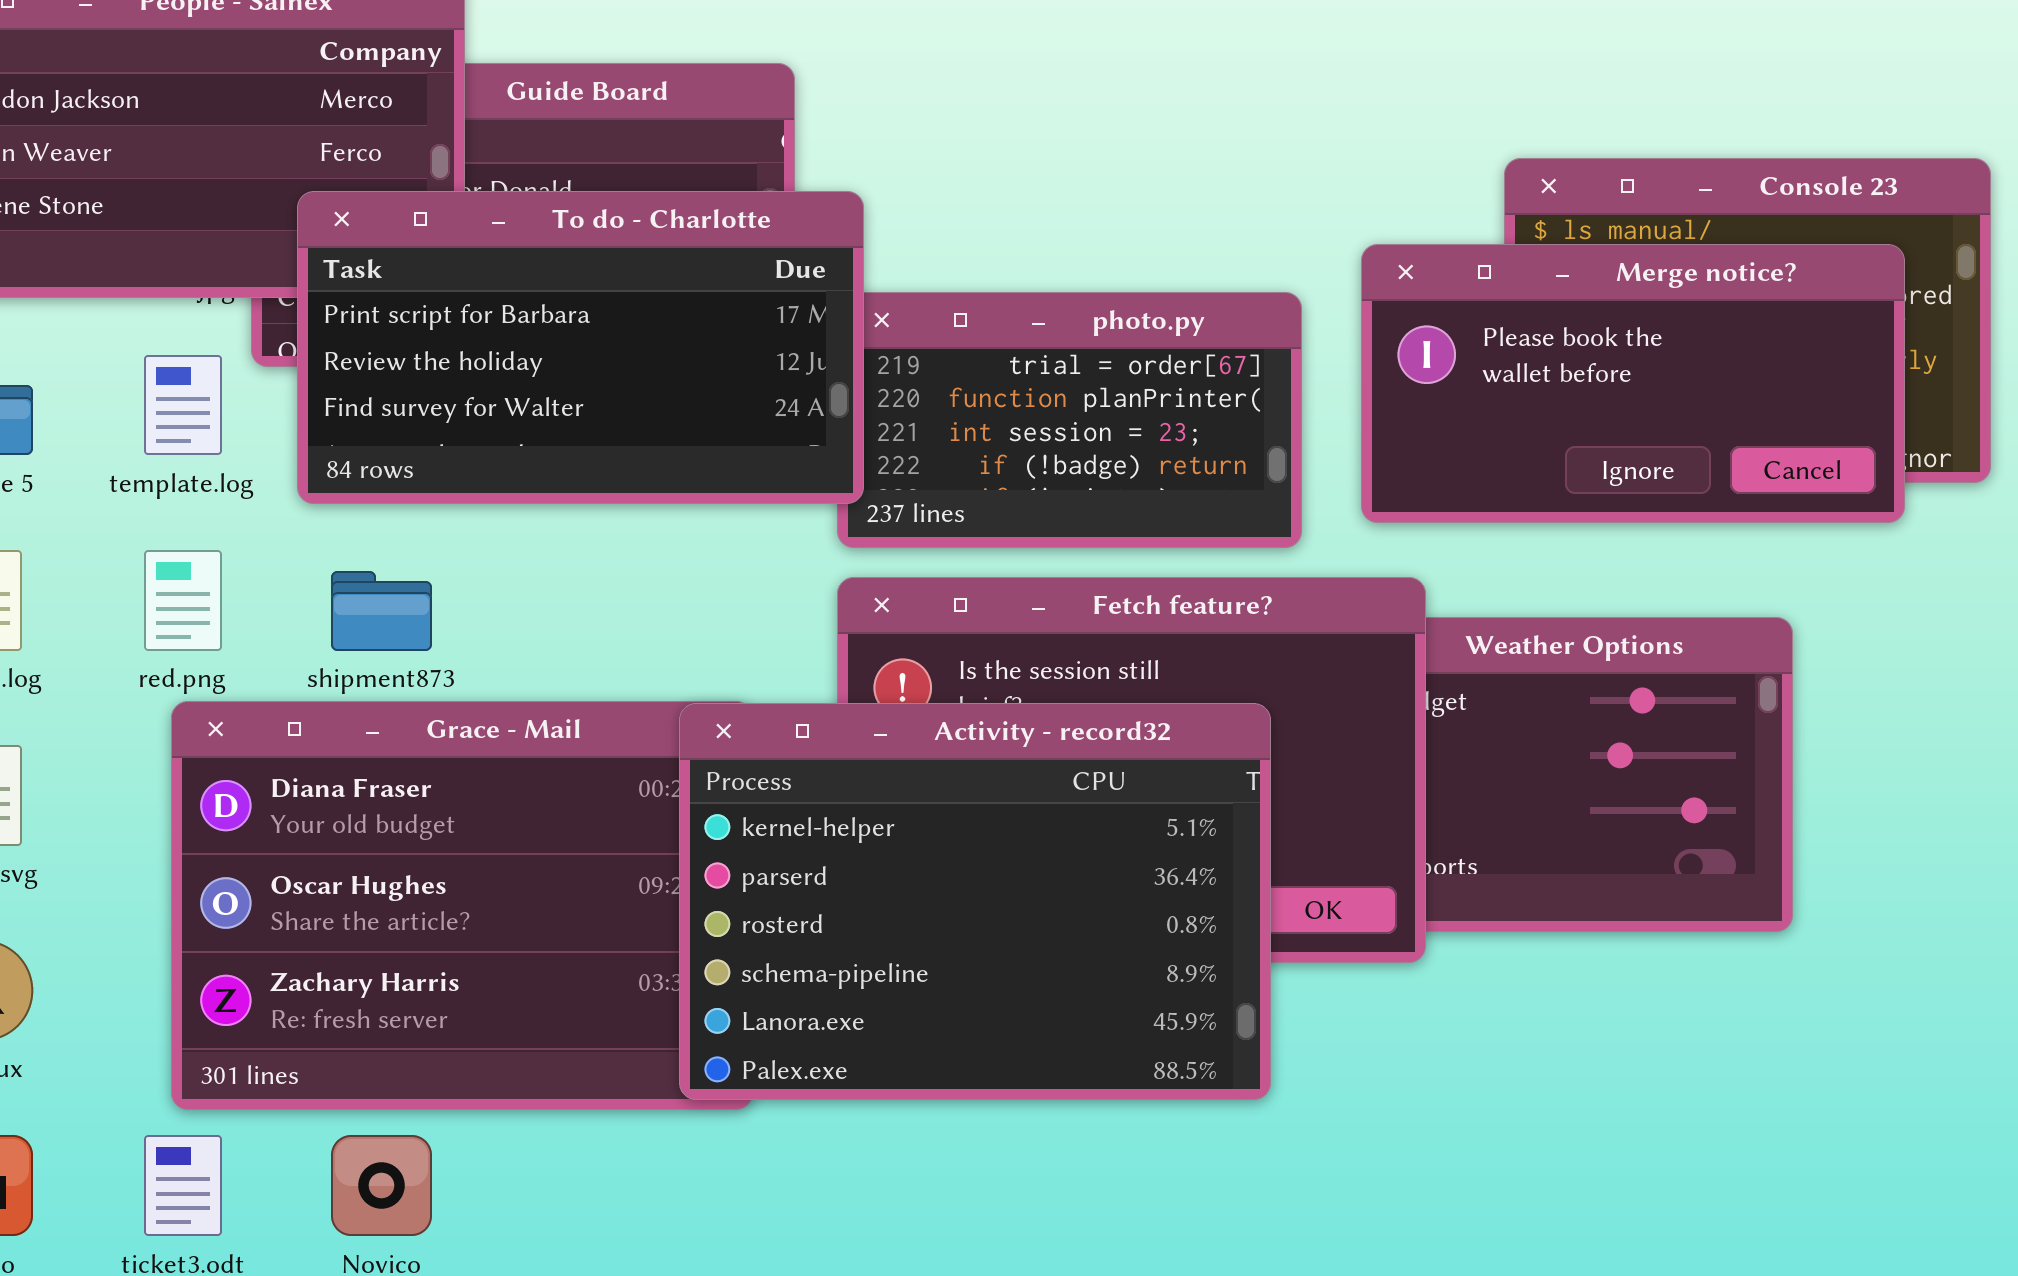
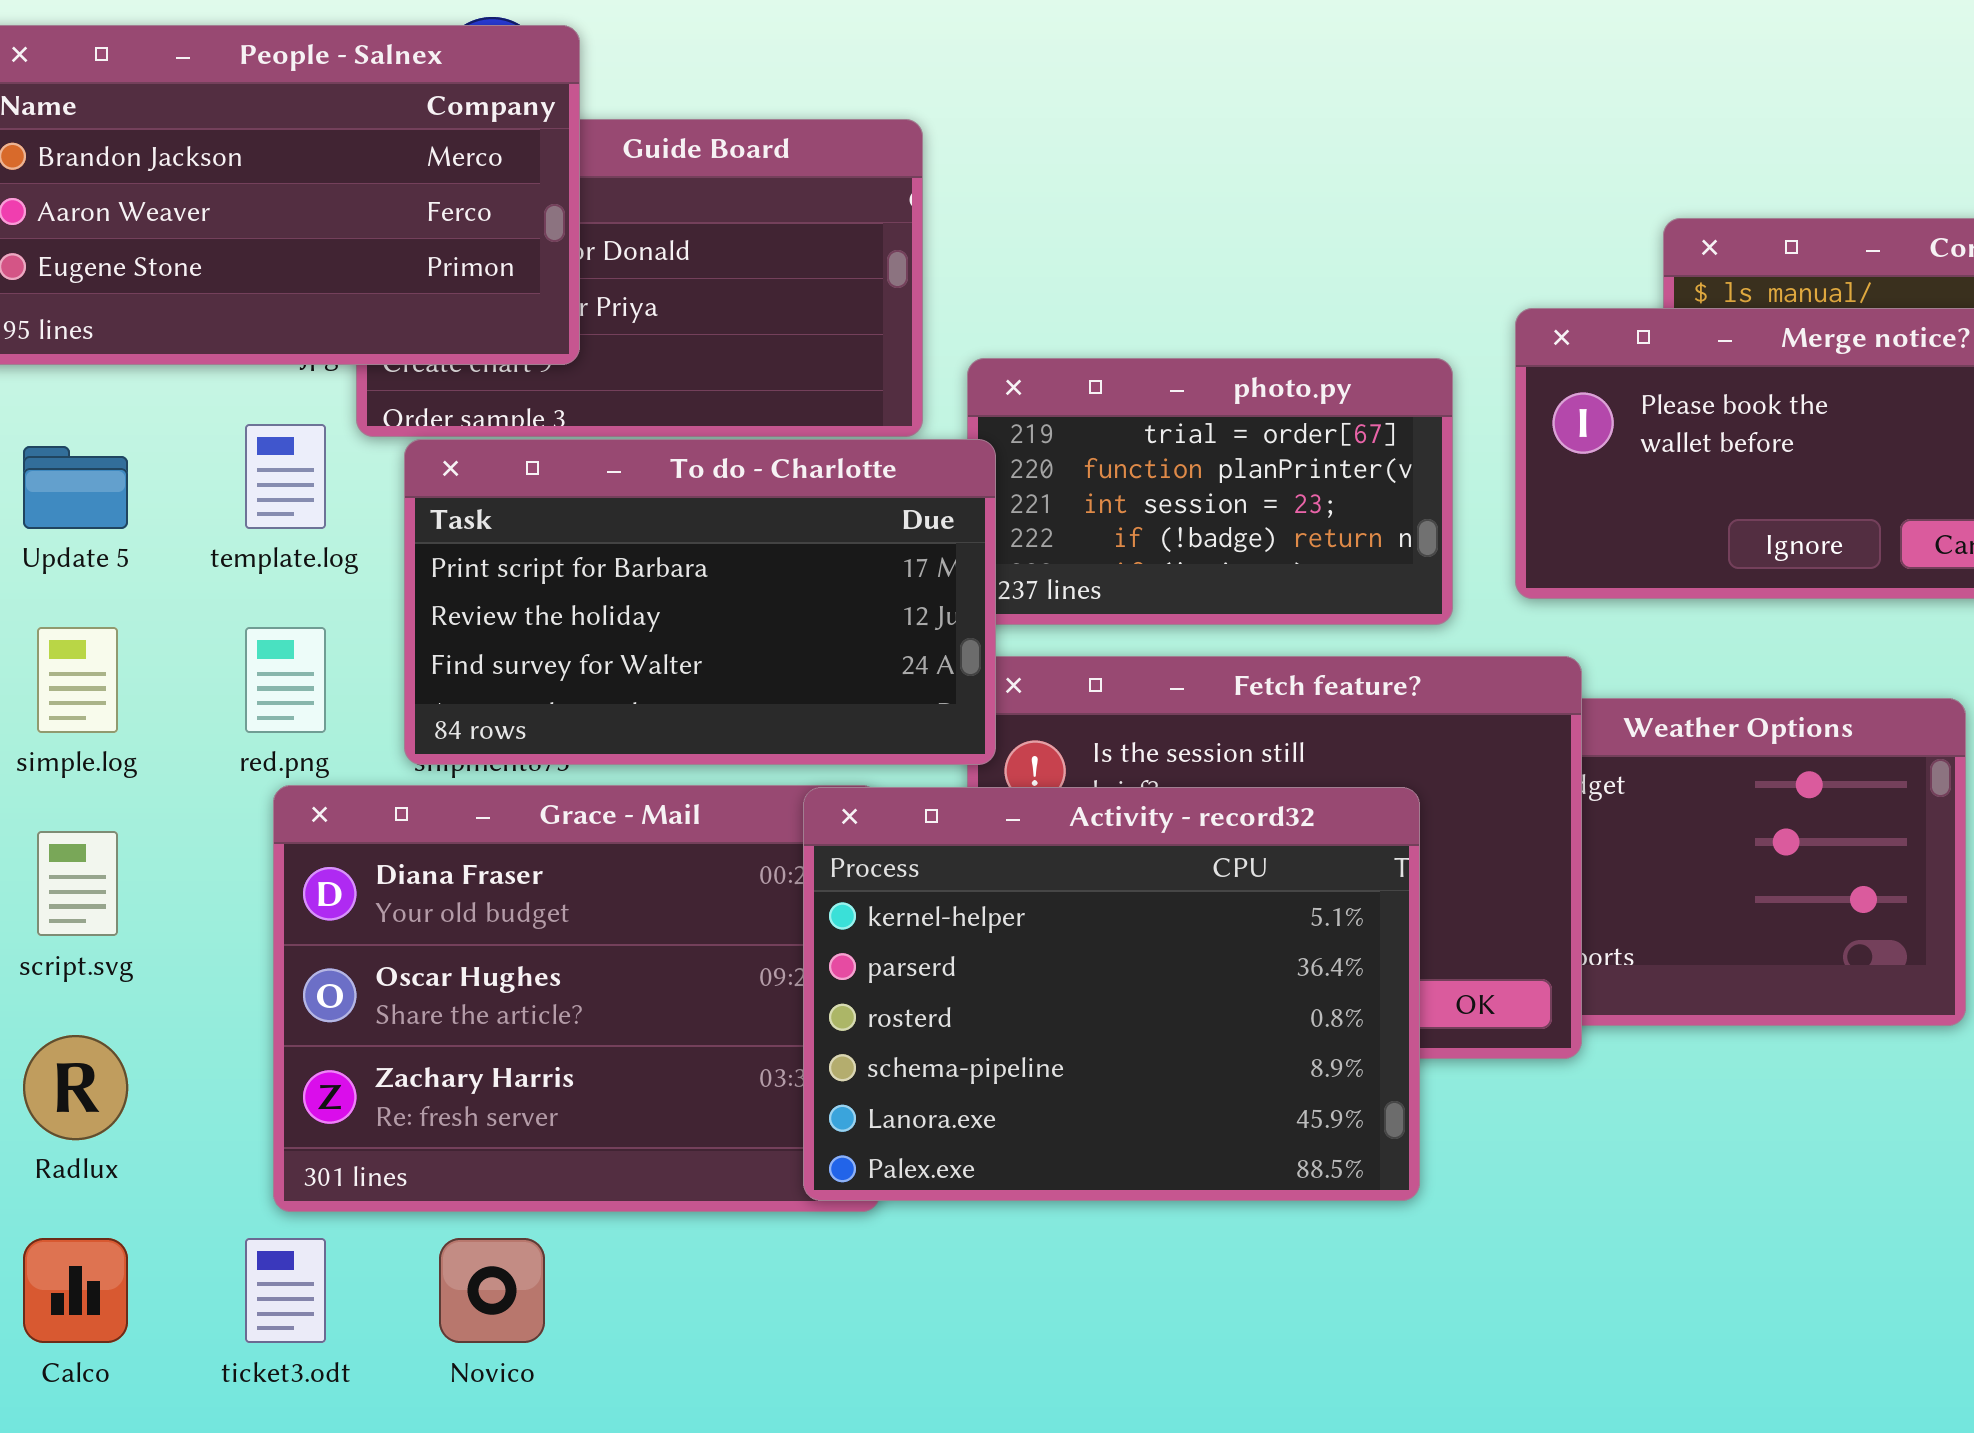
To do - Charlotte: [297,191,864,504] -> [404,439,996,765], moved

